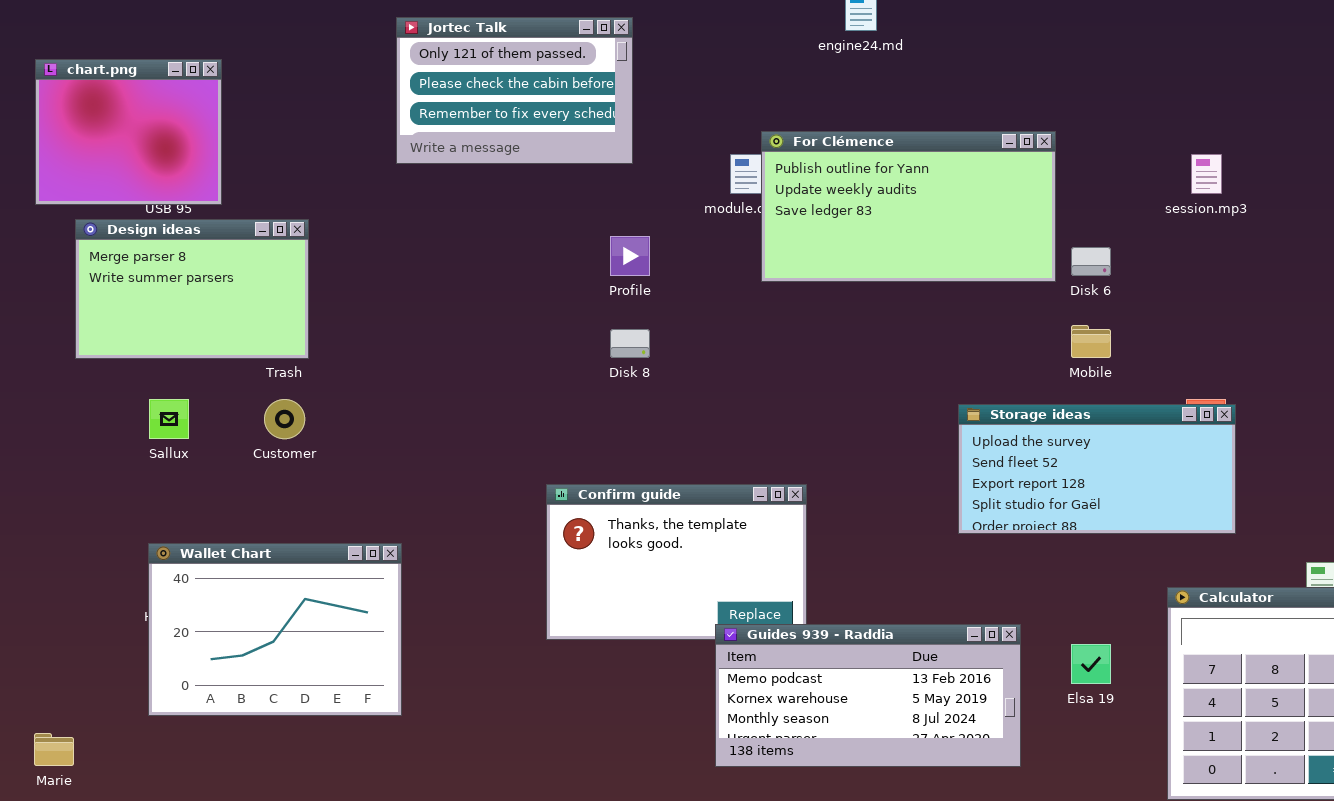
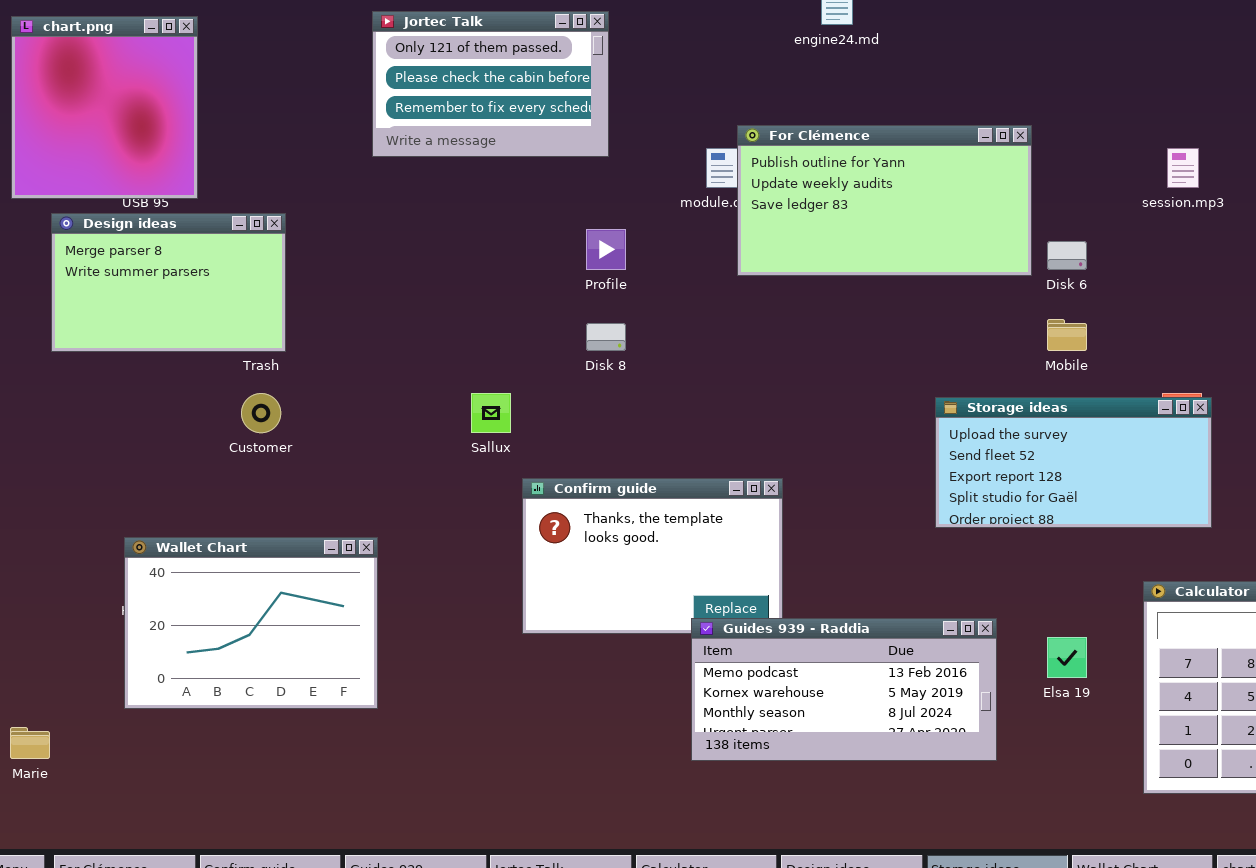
chart.png: [35,59,222,205] -> [11,16,198,199], resized
Sallux: [149,399,189,439] -> [471,393,511,433], moved

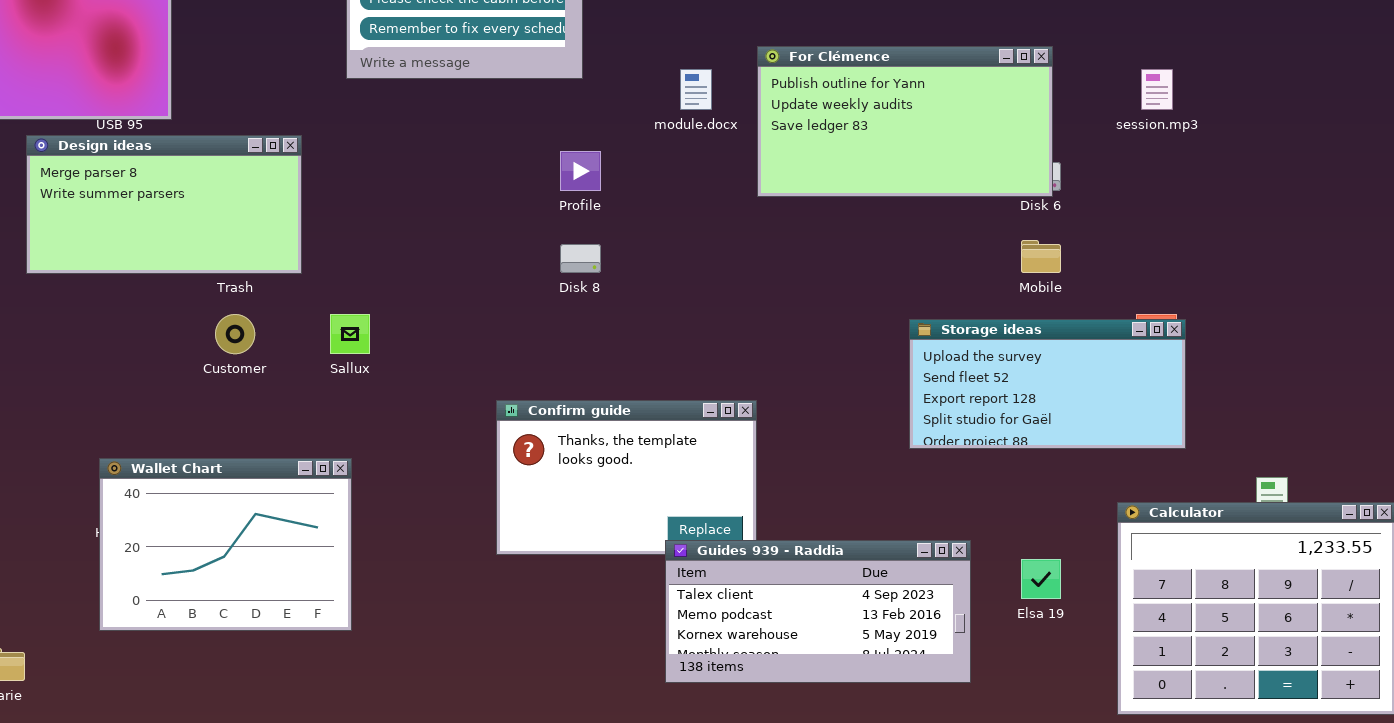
For Clémence: [737,125,1032,276] -> [757,46,1053,197], moved
Design ideas: [51,213,286,352] -> [26,135,302,274], resized
Sallux: [471,393,511,433] -> [330,314,370,354], moved
Guides 939 - Raddia: [691,618,997,761] -> [665,540,971,683], scrolled up 1 row

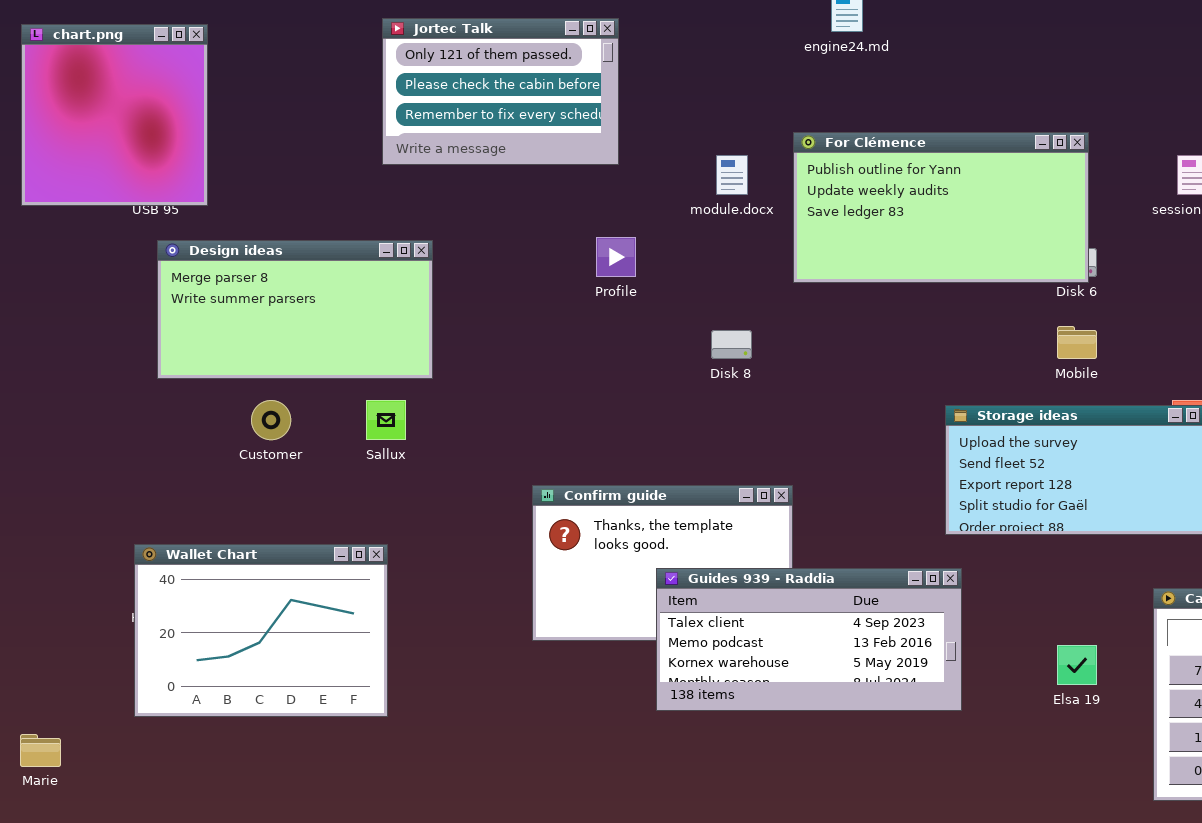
Design ideas: [26,135,302,274] -> [157,240,433,379], moved
Disk 8: [560,244,601,273] -> [711,330,752,359], moved
Guides 939 - Raddia: [665,540,971,683] -> [656,568,962,711], moved

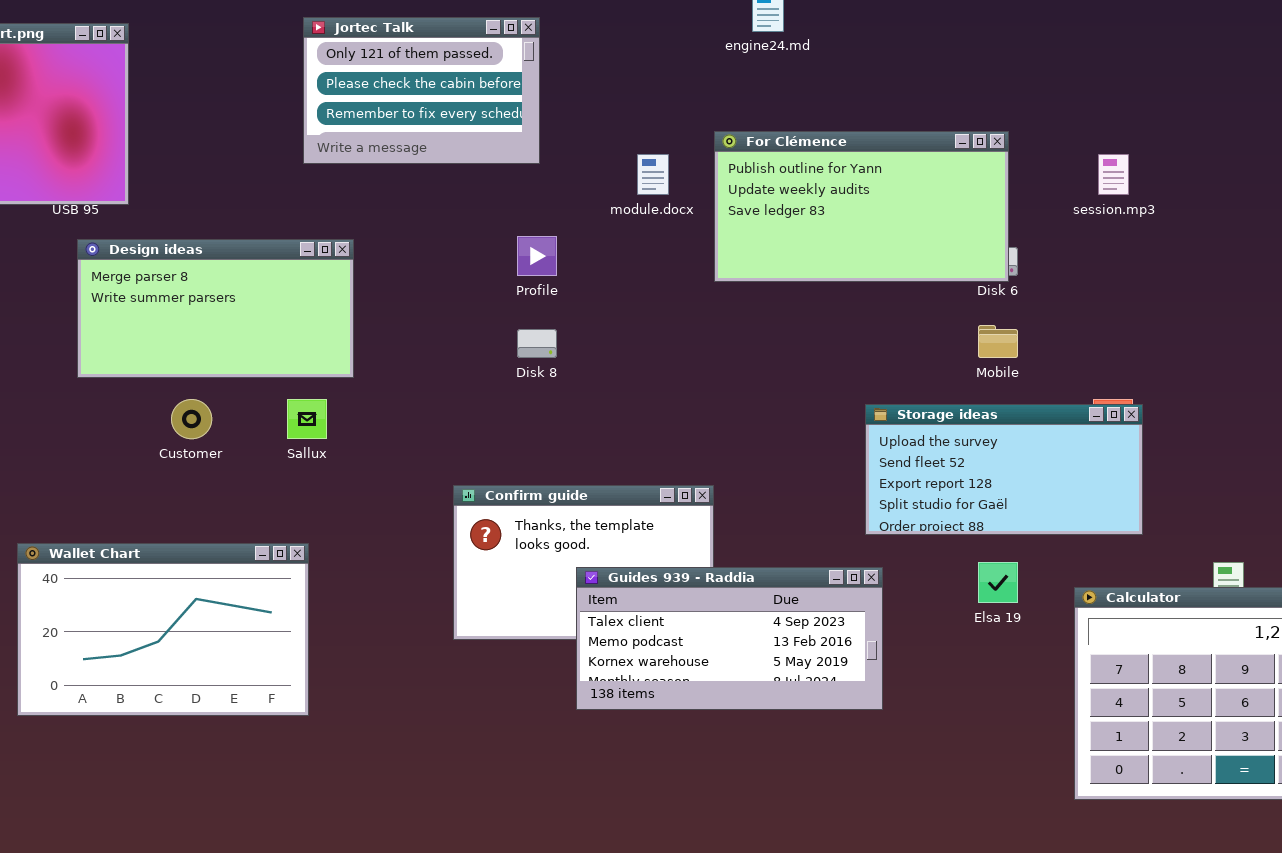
Disk 8: [711,330,752,359] -> [517,329,557,358], moved
Wallet Chart: [134,544,388,717] -> [17,543,309,716], resized
Elsa 19: [1057,645,1097,685] -> [978,562,1018,603], moved

